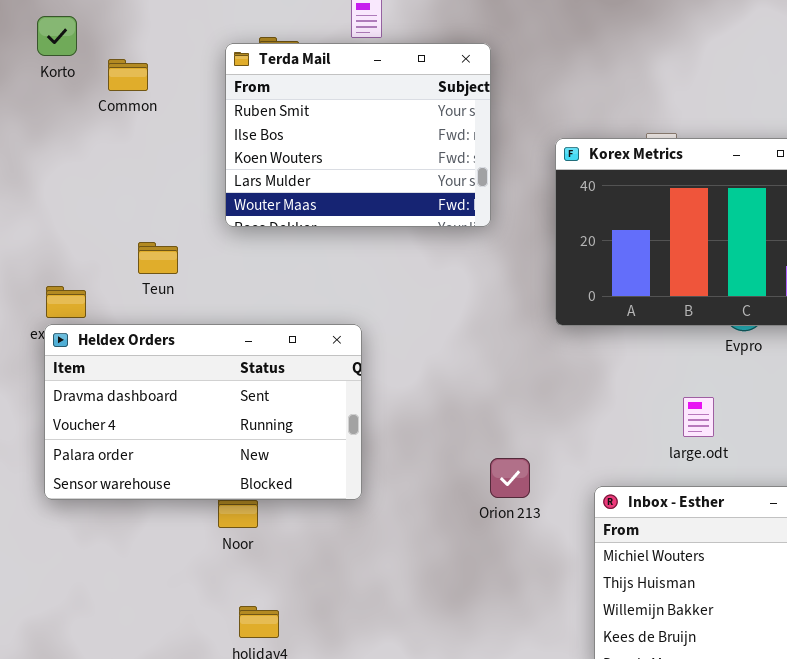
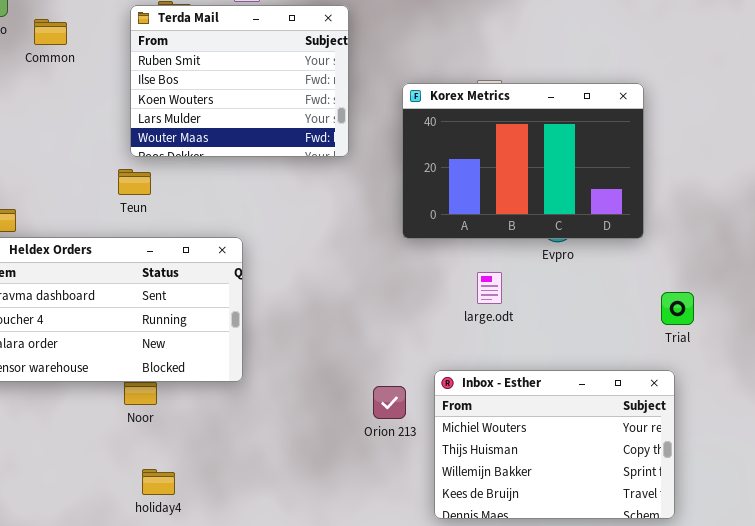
Teun: [138,242,178,274] -> [118,169,151,195], moved
large.odt: [683,397,714,437] -> [477,272,502,304], moved
Orion 213: [490,458,530,498] -> [373,386,406,419], moved

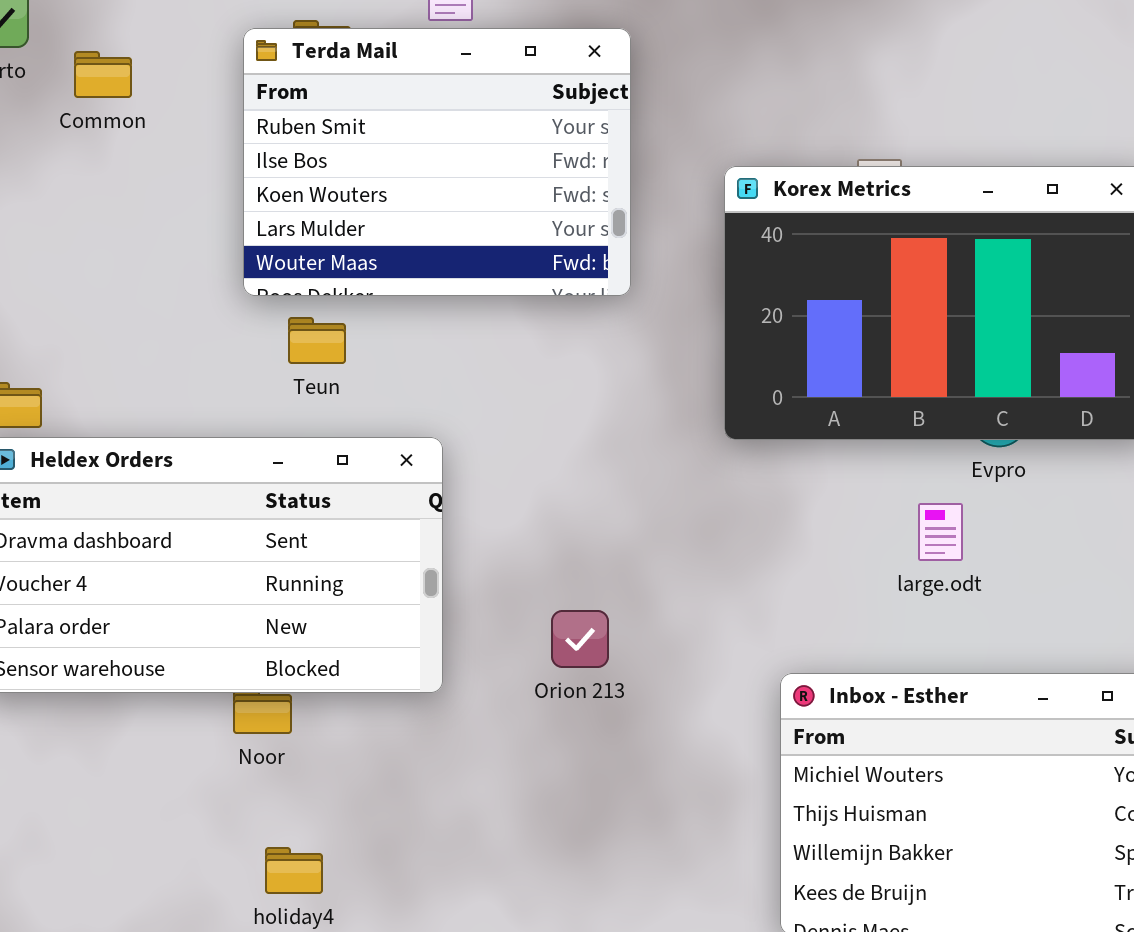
Teun: [118,169,151,195] -> [288,317,346,364], moved
large.odt: [477,272,502,304] -> [918,503,963,561], moved
Orion 213: [373,386,406,419] -> [551,610,609,668], moved

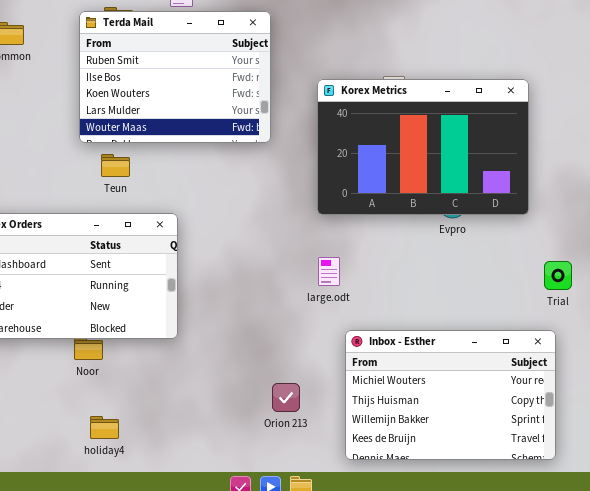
large.odt: [918,503,963,561] -> [318,257,340,286], moved
Orion 213: [551,610,609,668] -> [272,383,300,412], moved

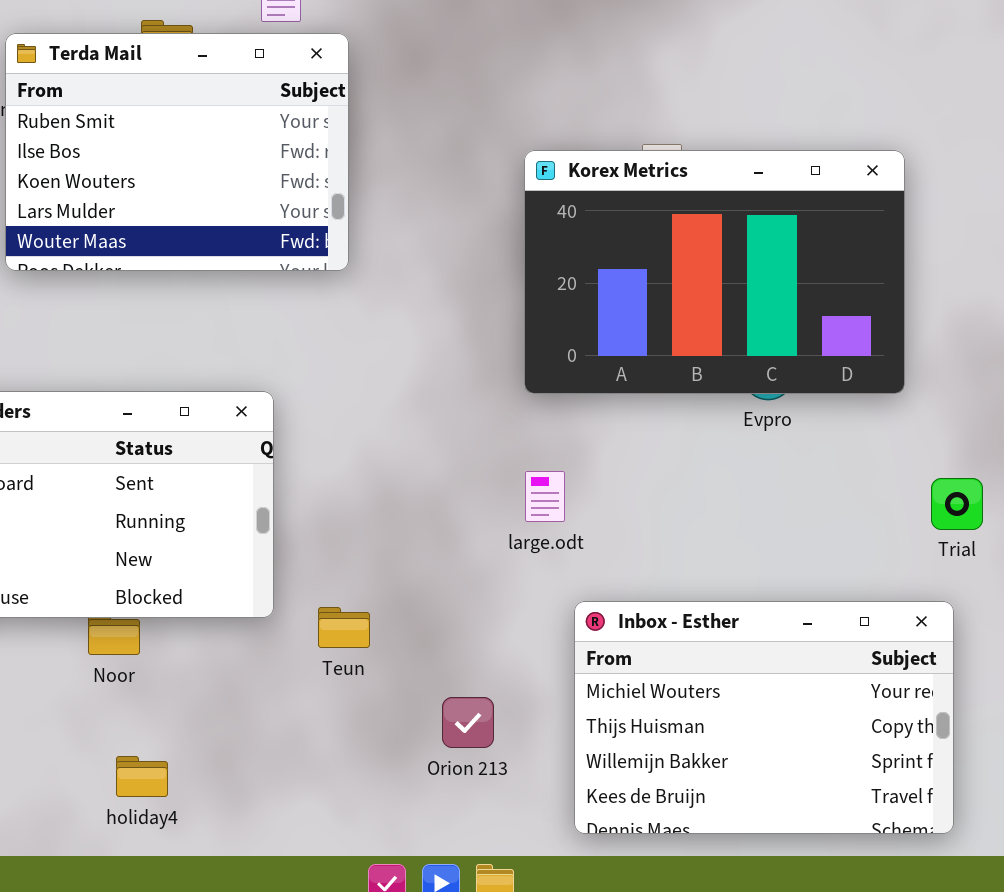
Terda Mail: [79,11,271,143] -> [5,33,349,271], moved
Teun: [101,154,130,177] -> [318,607,370,648], moved

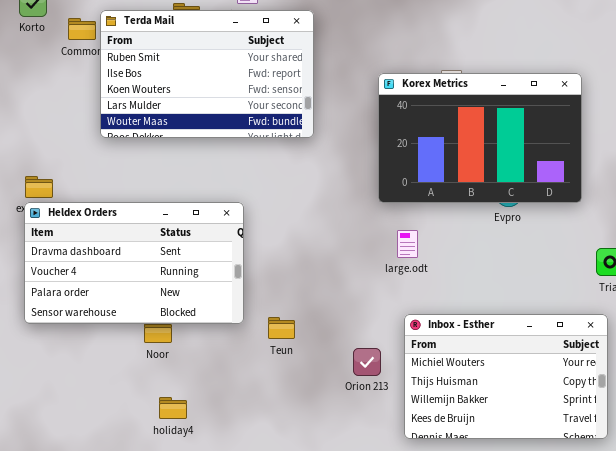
Terda Mail: [5,33,349,271] -> [100,10,314,138], resized
large.odt: [525,471,565,522] -> [397,230,418,258], moved
Orion 213: [442,697,494,748] -> [353,348,381,376], moved

